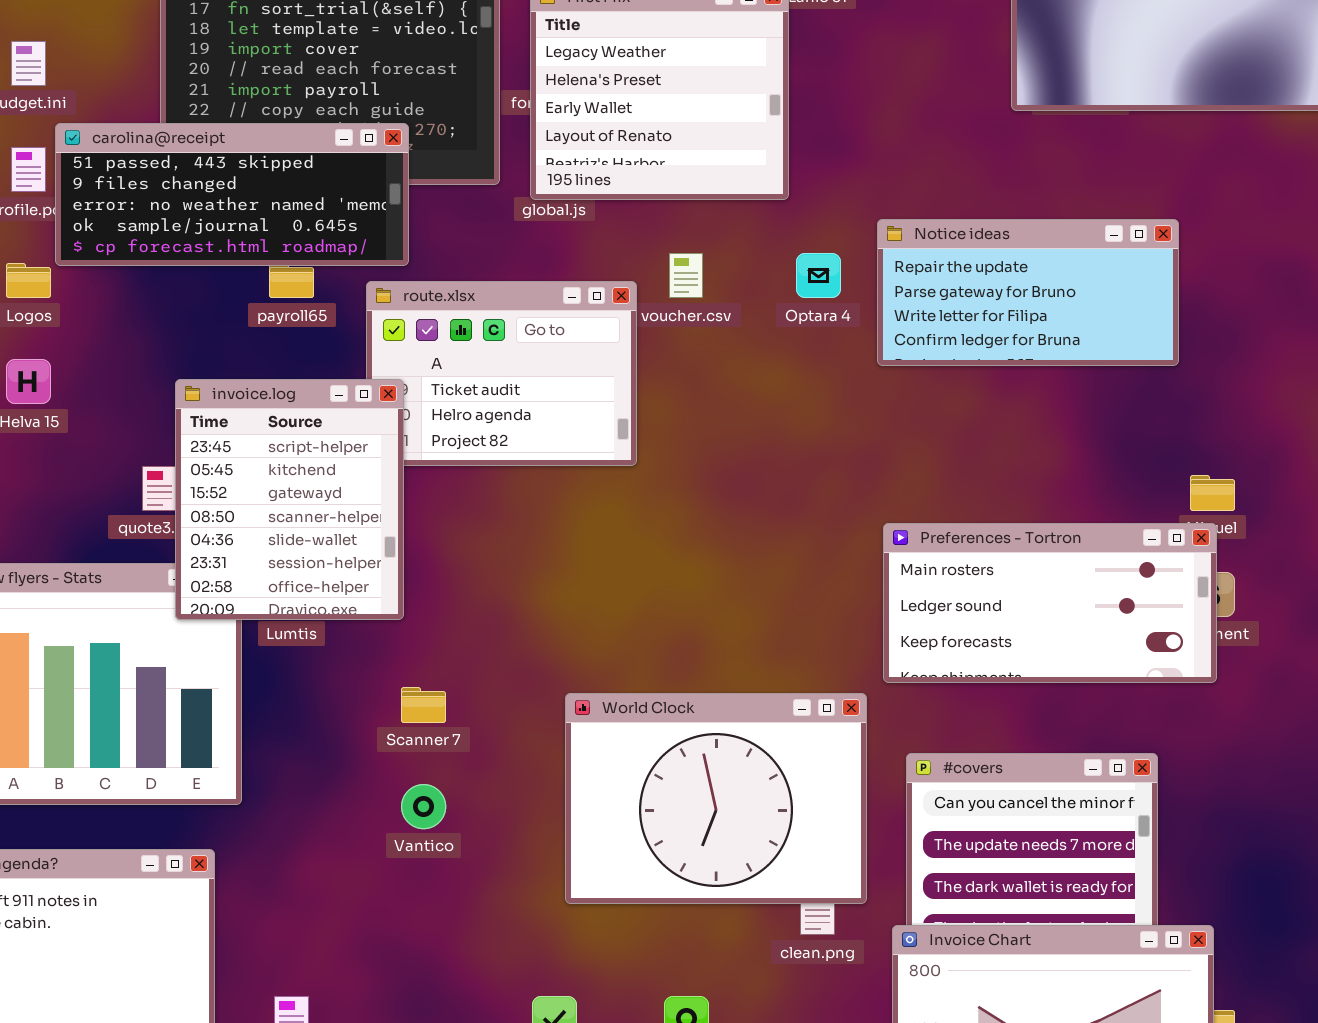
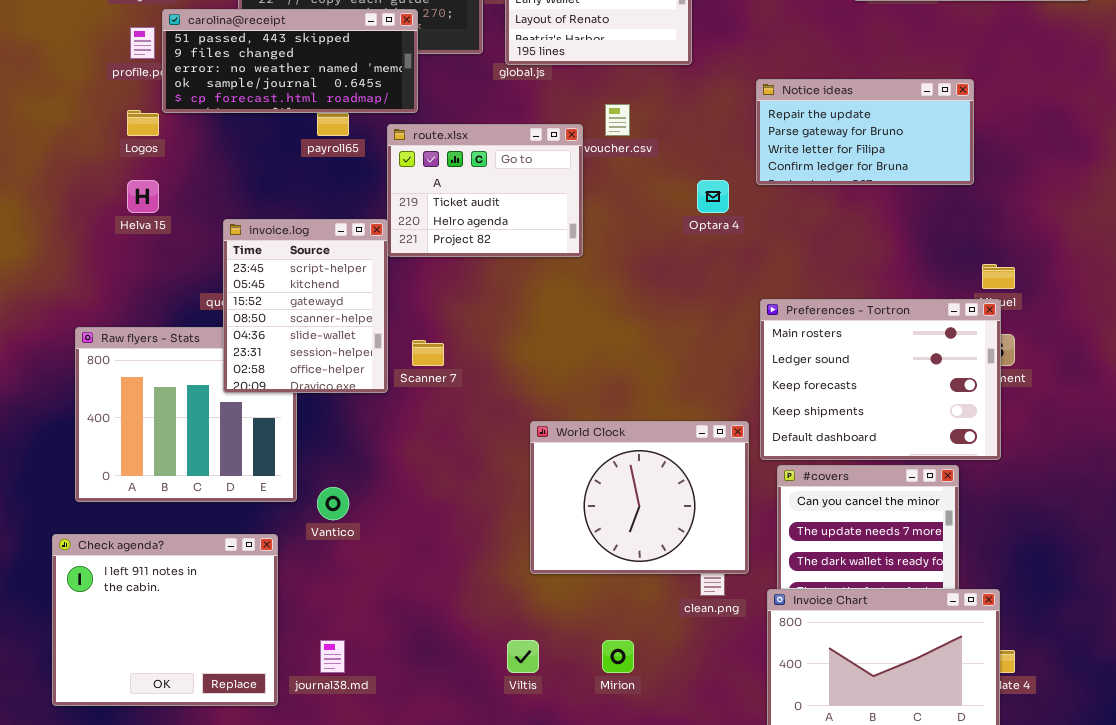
Optara 4: [796,253,841,298] -> [697,180,729,213], moved
invoice.log: [175,379,404,620] -> [223,219,388,393], moved
Preferences - Tortron: [883,523,1217,683] -> [760,299,1001,460], resized
Scanner 7: [401,687,446,723] -> [412,340,444,366], moved
Vantico: [401,784,446,829] -> [317,487,349,520], moved

